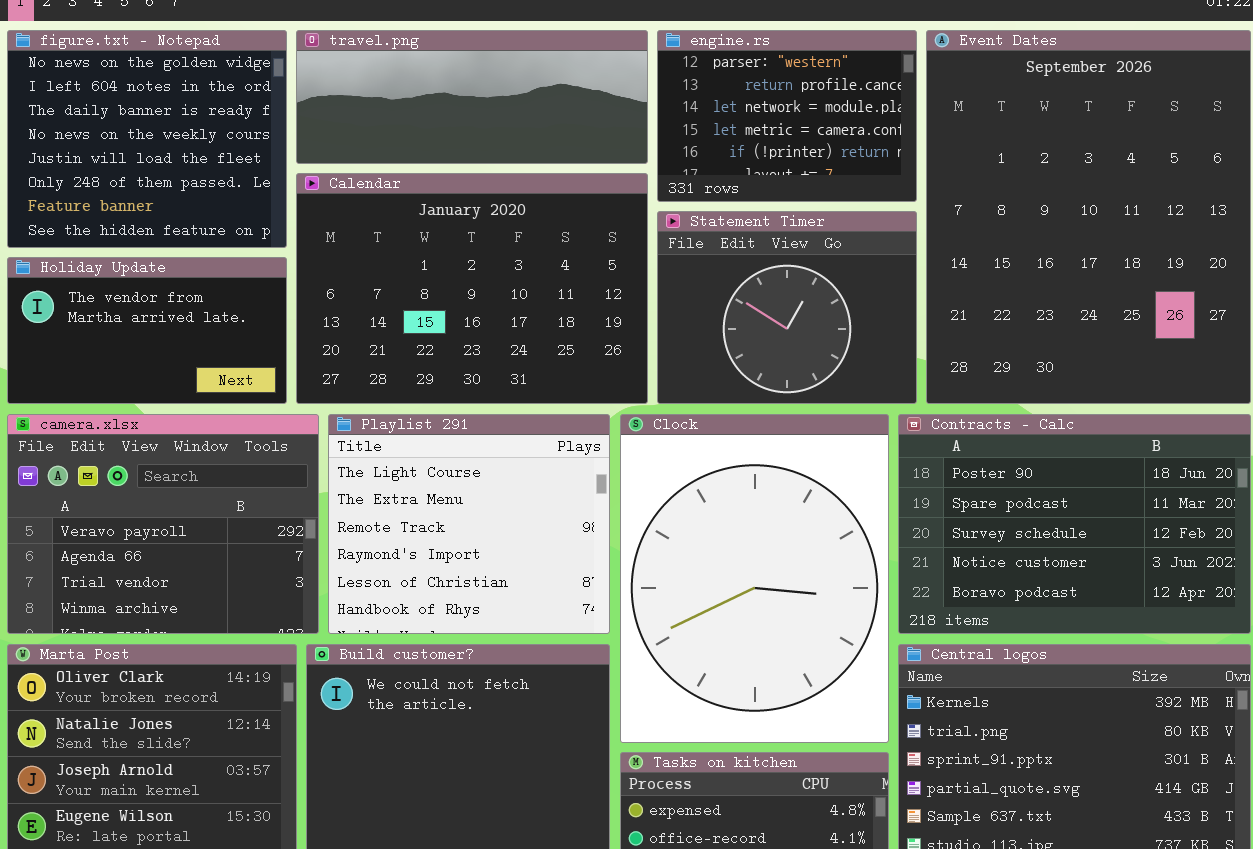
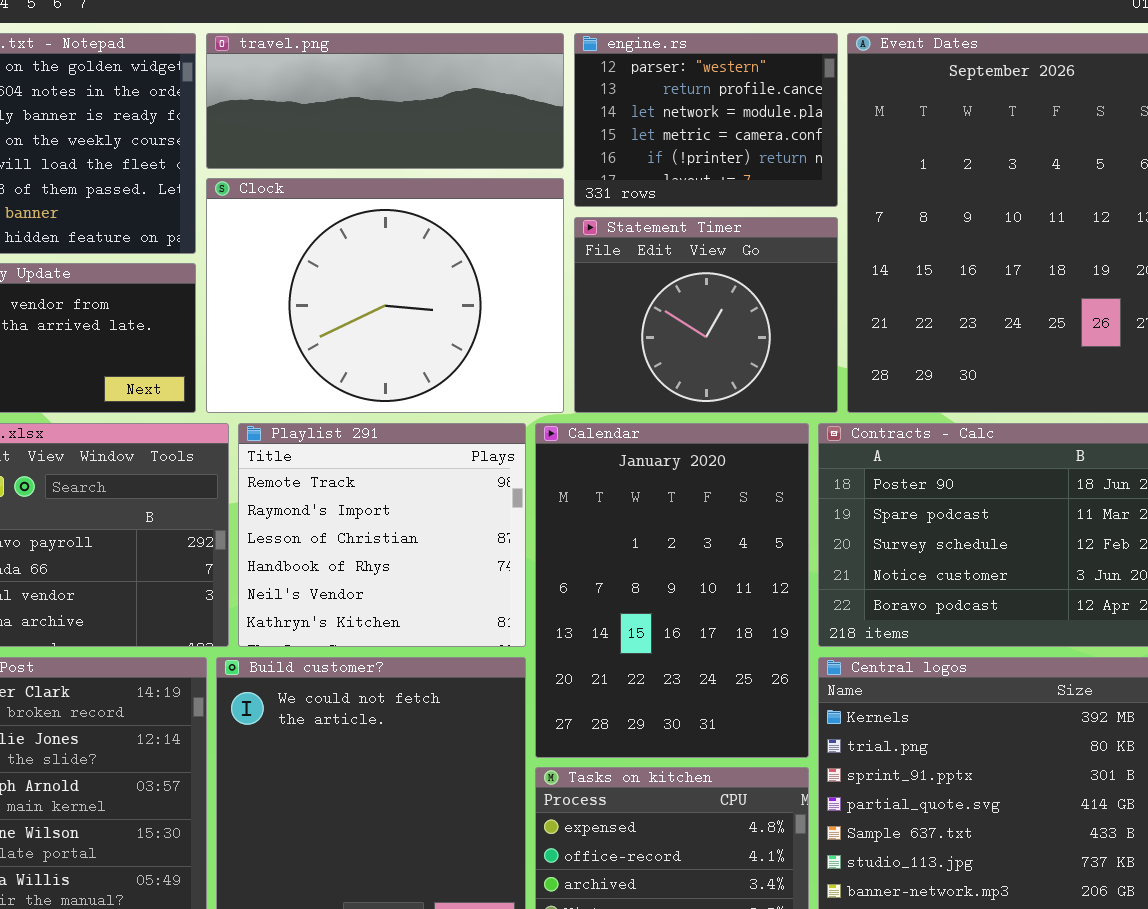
Calendar: [296,173,648,404] -> [535,423,809,758], moved, resized
Playlist 291: [328,414,610,634] -> [238,423,526,647], scrolled down 2 rows
Clock: [620,414,889,743] -> [206,178,564,413], moved, resized

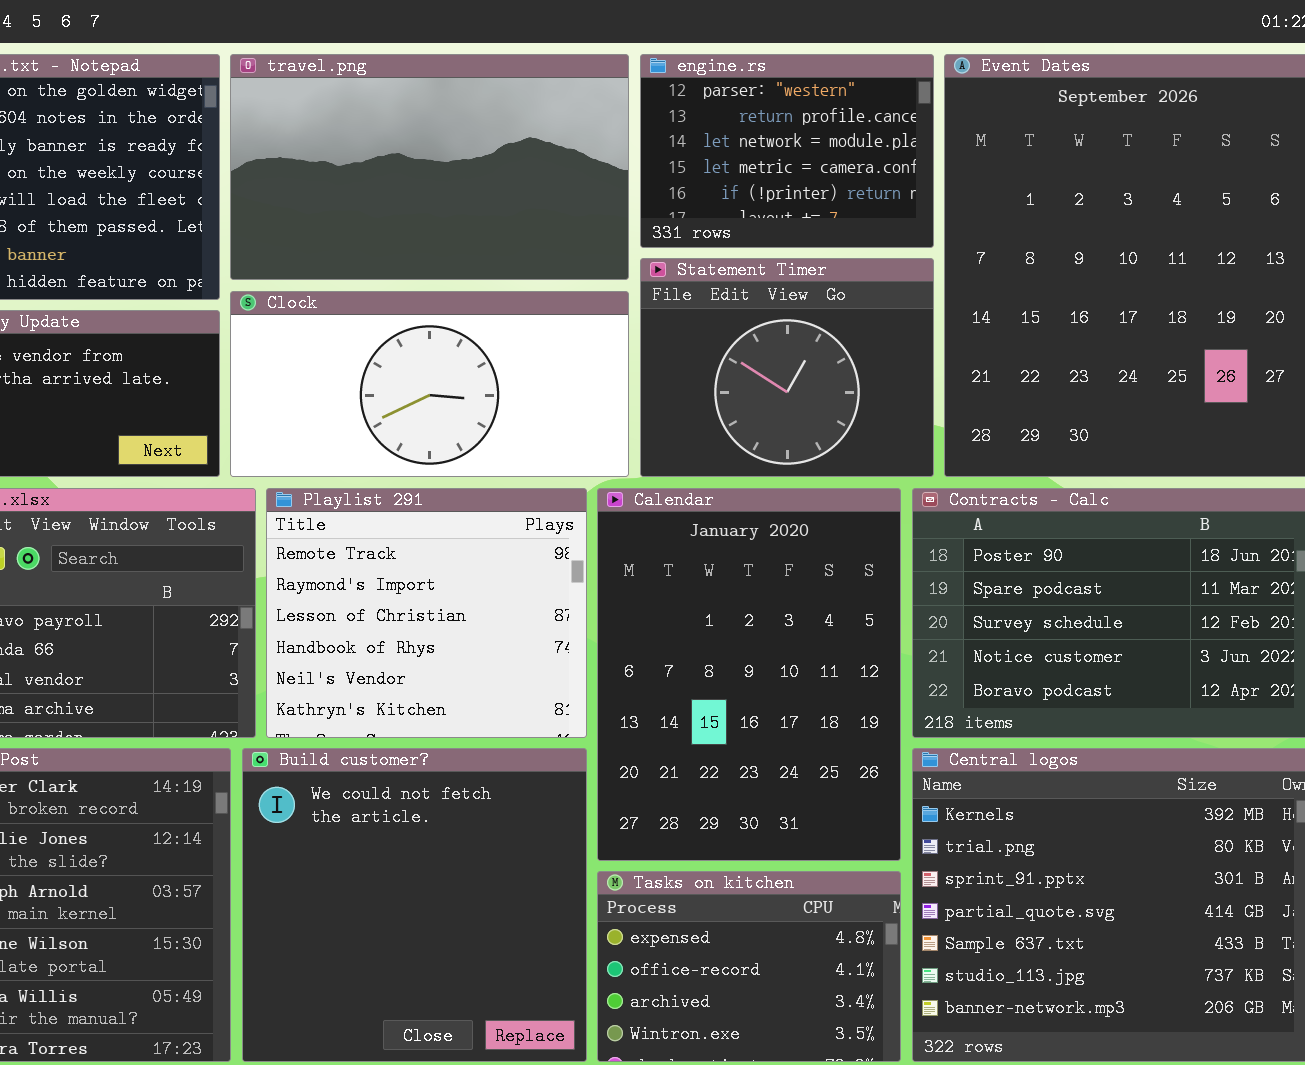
travel.png: [206,33,564,169] -> [230,54,629,280], resized
Clock: [206,178,564,413] -> [230,291,629,477], resized

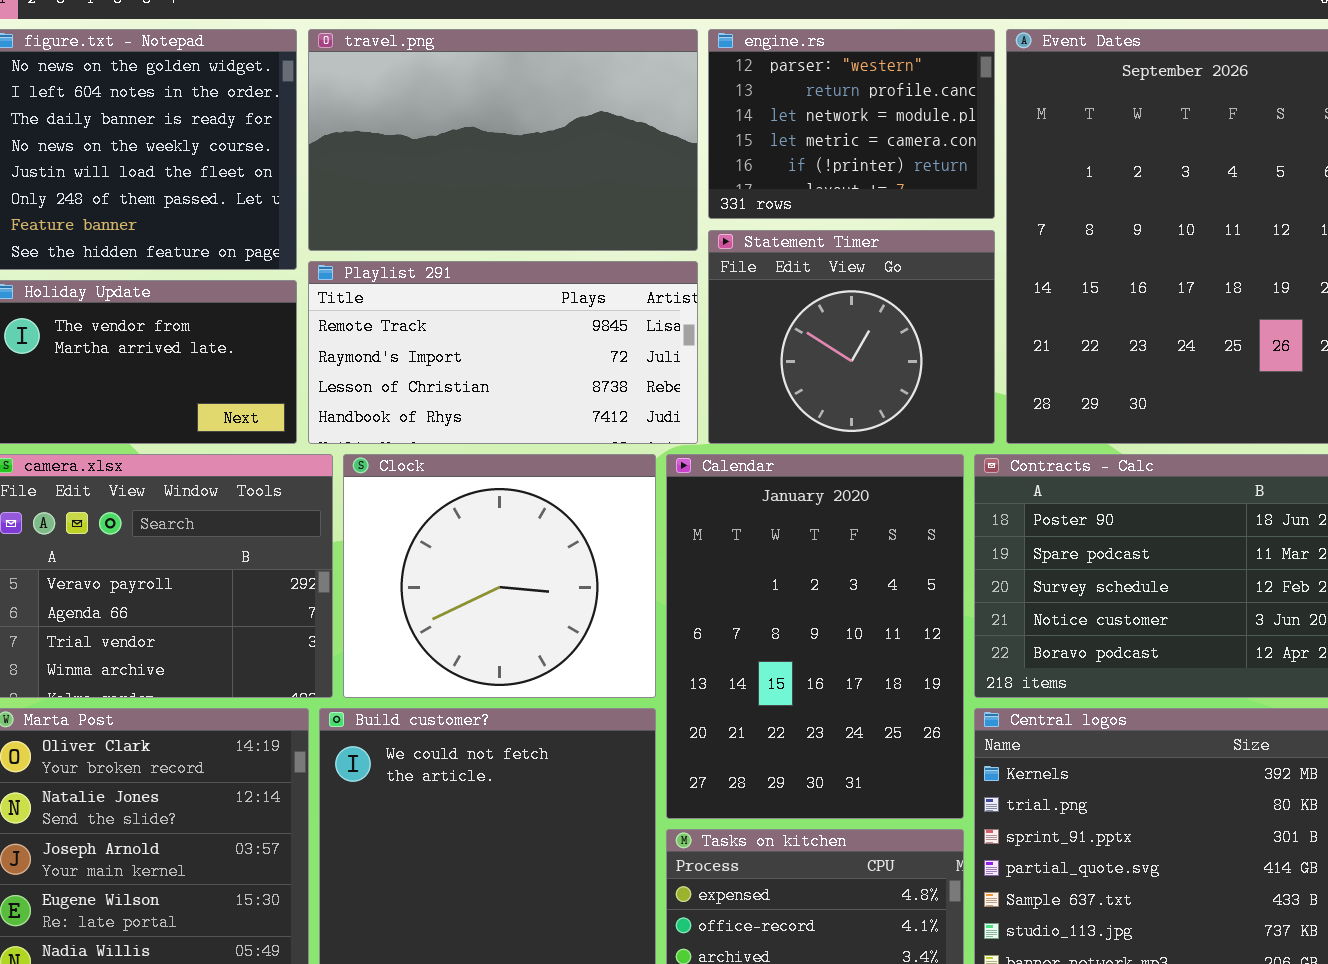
Clock: [230,291,629,477] -> [343,454,656,698], moved, resized
Playlist 291: [266,488,587,738] -> [308,261,698,444], moved, resized

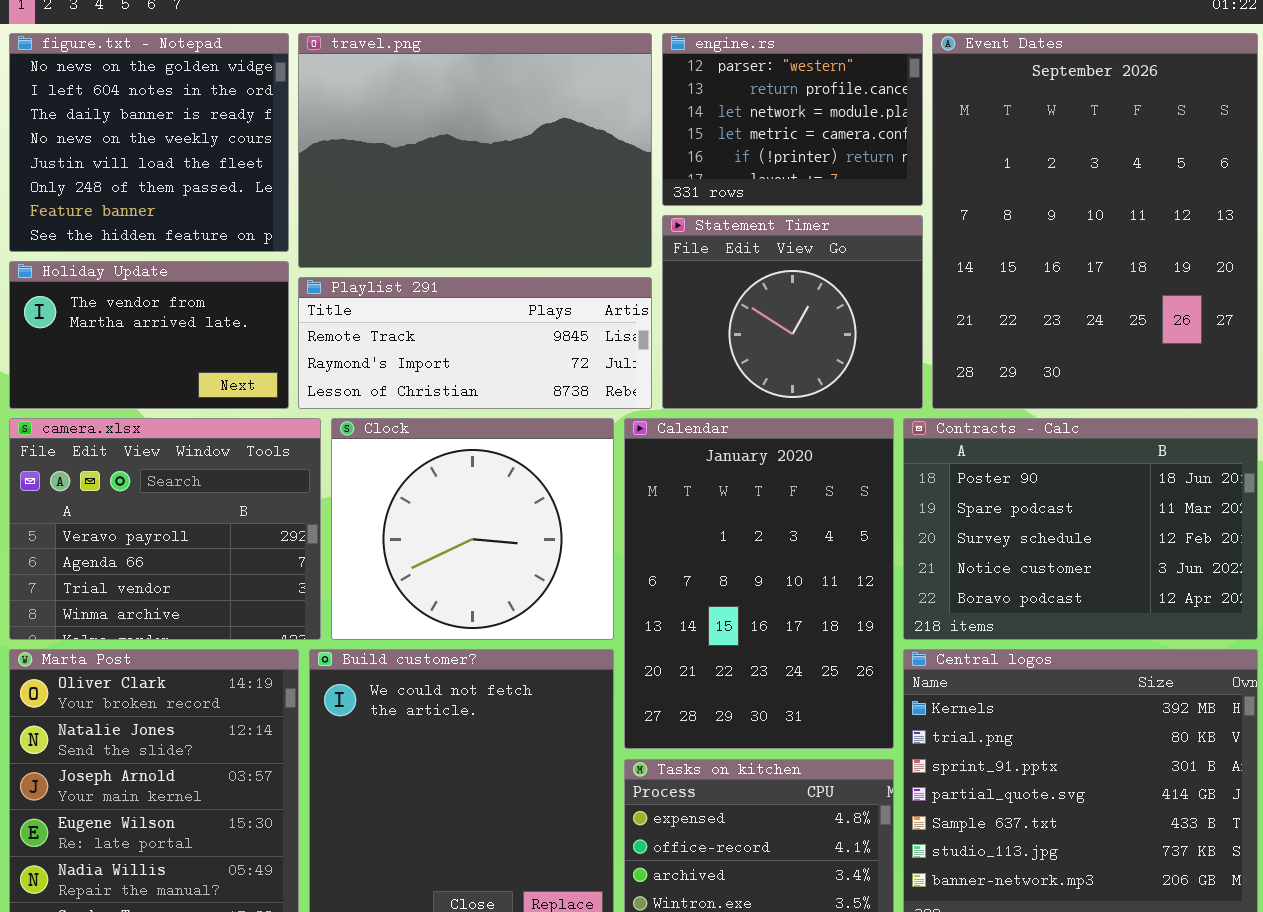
travel.png: [308,29,698,251] -> [298,33,652,268], resized
Playlist 291: [308,261,698,444] -> [298,277,652,409], resized

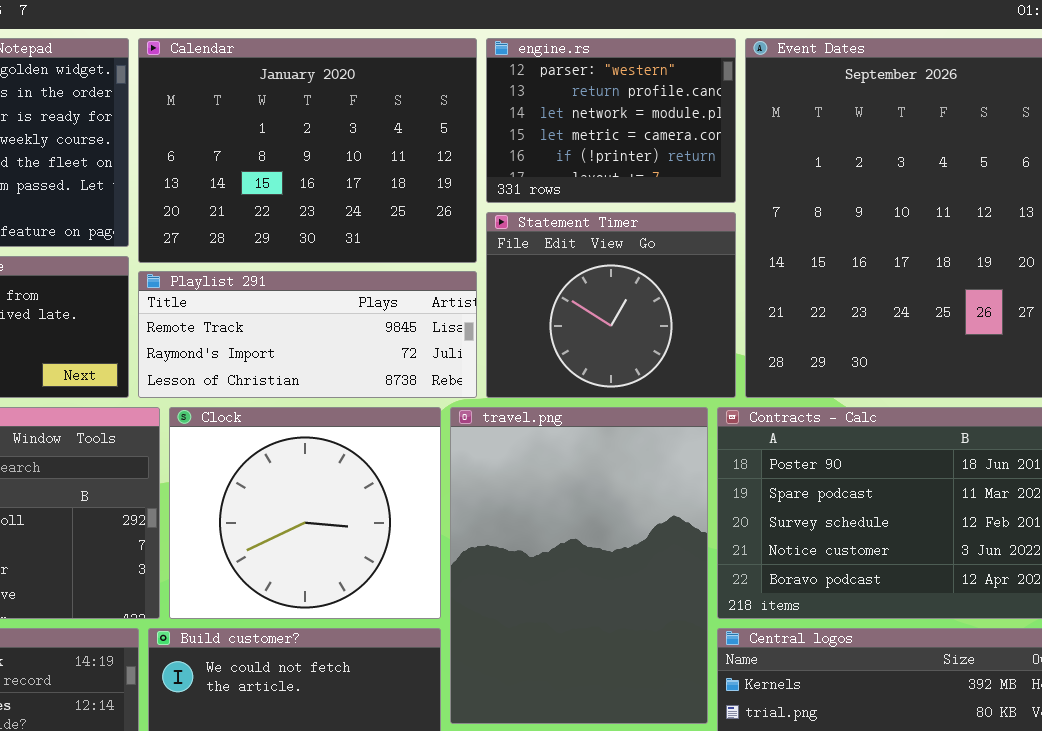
travel.png: [298,33,652,268] -> [450,407,708,724], moved, resized
Calendar: [624,418,894,749] -> [138,38,477,263], moved, resized

